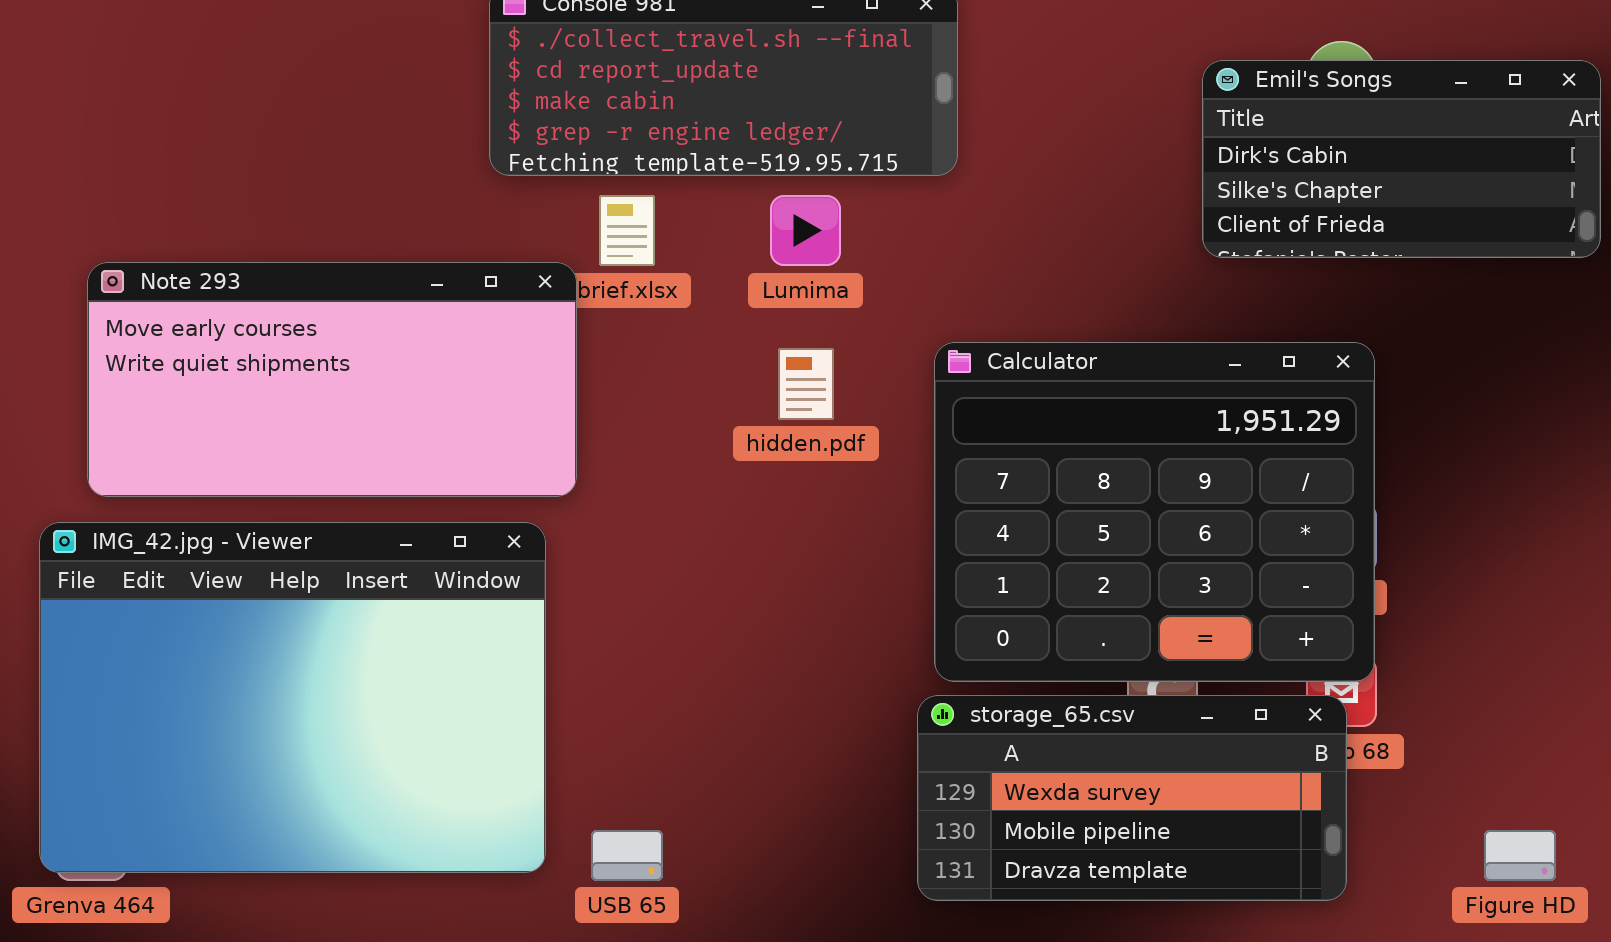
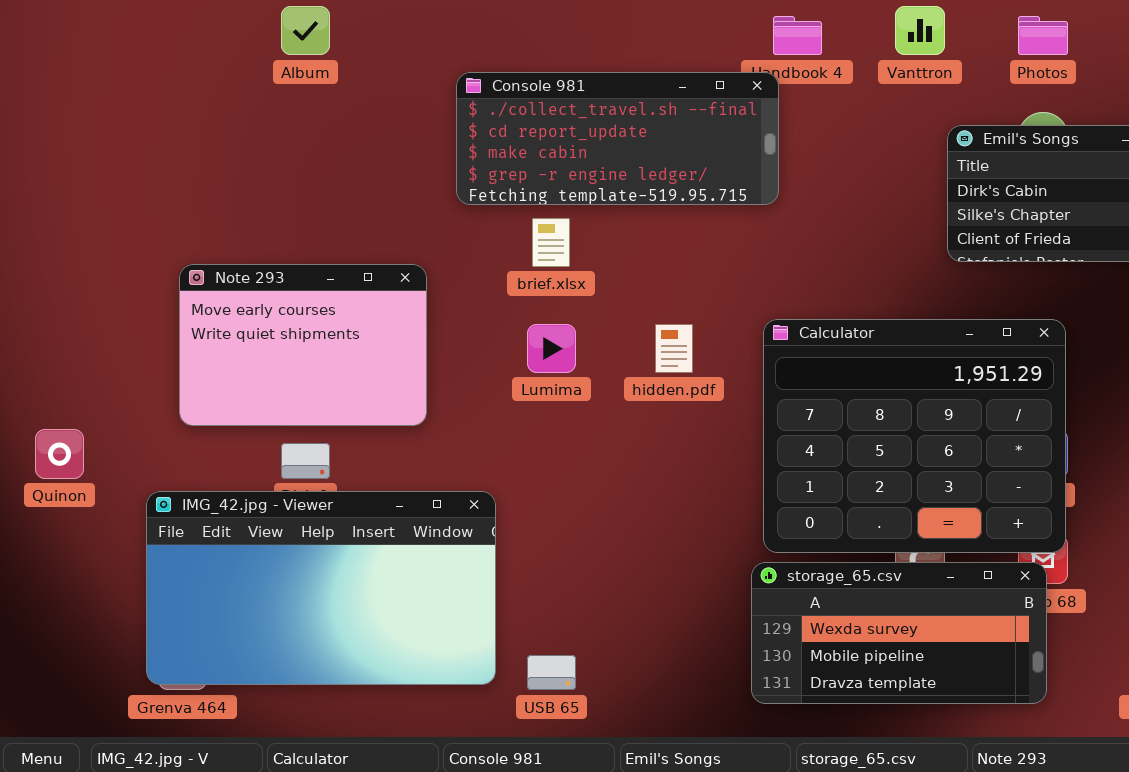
Lumima: [770,195,841,266] -> [527,324,576,373], moved
Note 293: [87,262,577,497] -> [179,264,427,426], resized
IMG_42.jpg - Viewer: [39,522,546,873] -> [146,491,496,685], resized

